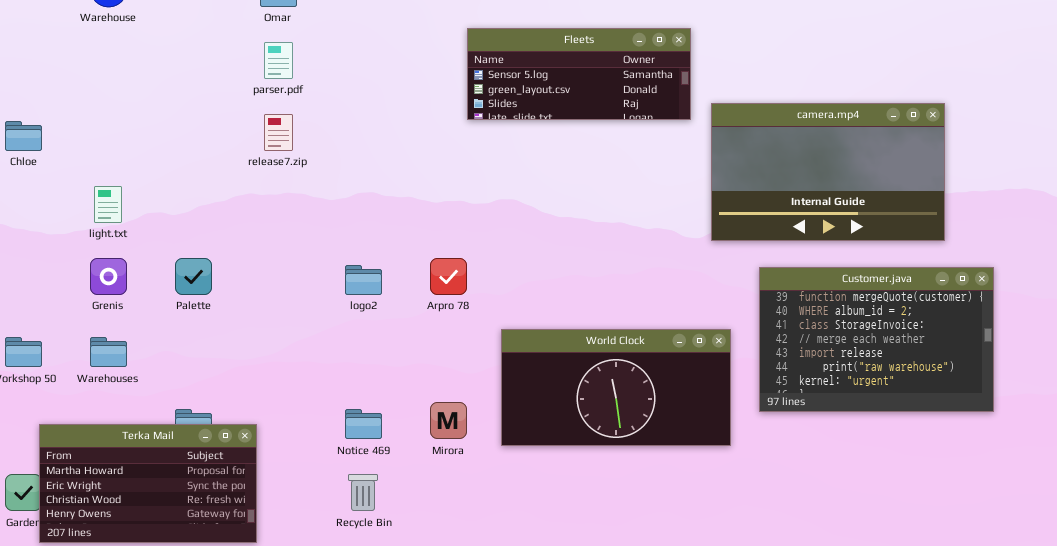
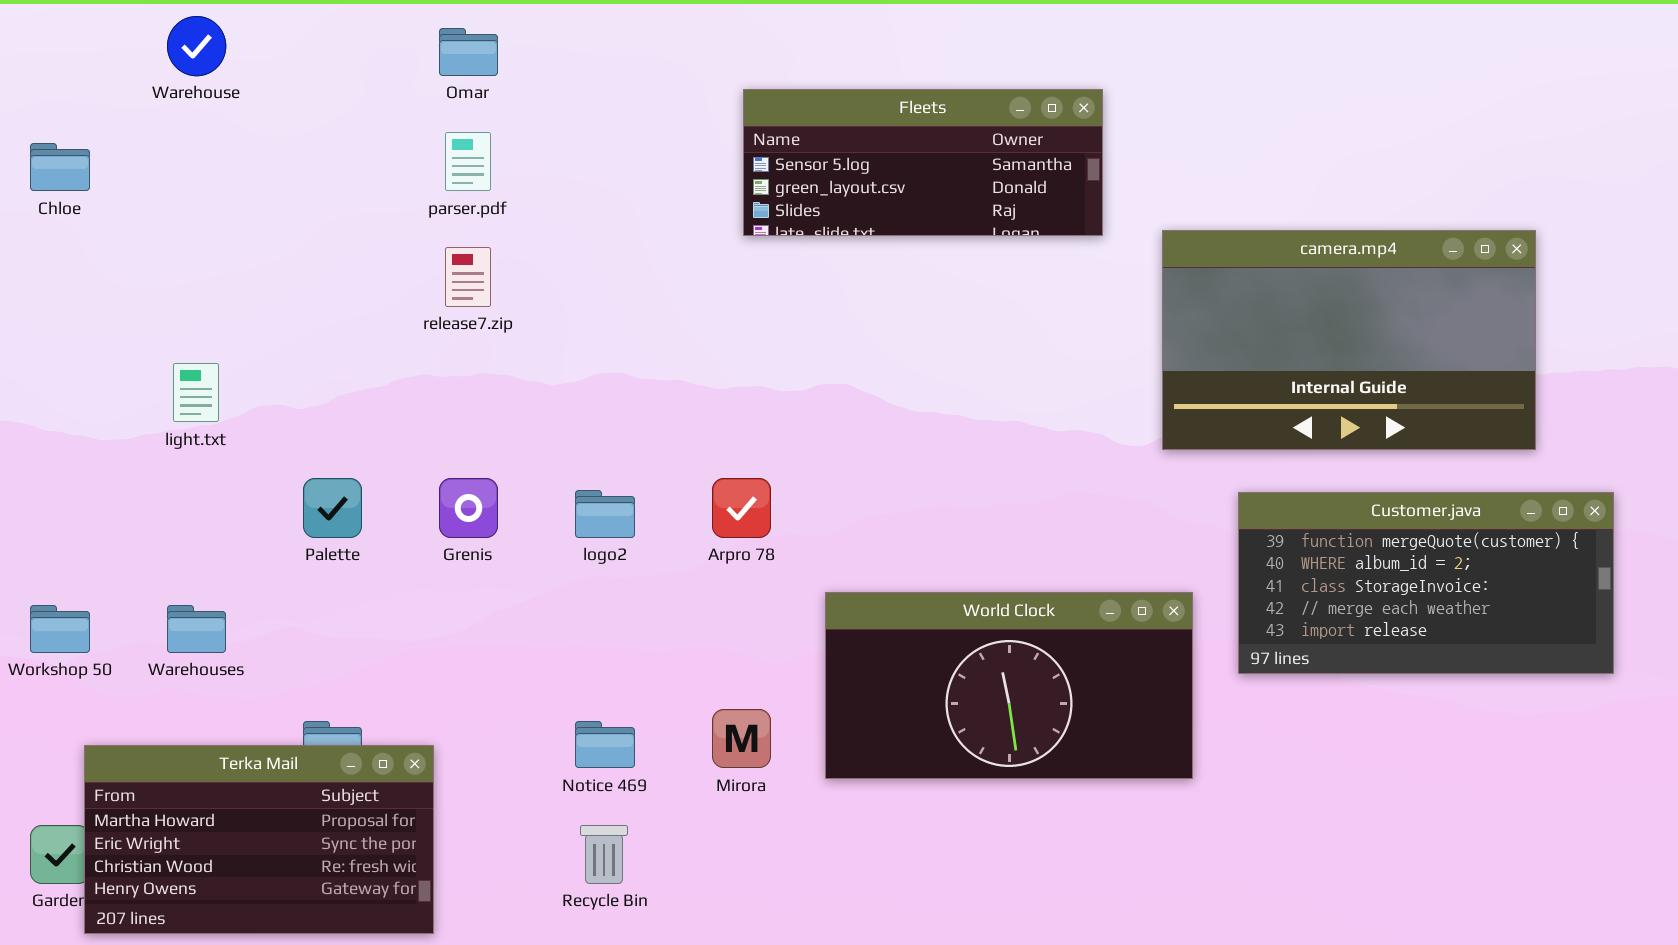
Fleets: [467,28,691,120] -> [743,89,1103,236], moved
Chloe: [5,121,42,151] -> [30,143,90,191], moved
Grenis: [90,258,127,295] -> [439,478,498,538], moved
Customer.java: [759,267,994,412] -> [1238,492,1614,674], resized

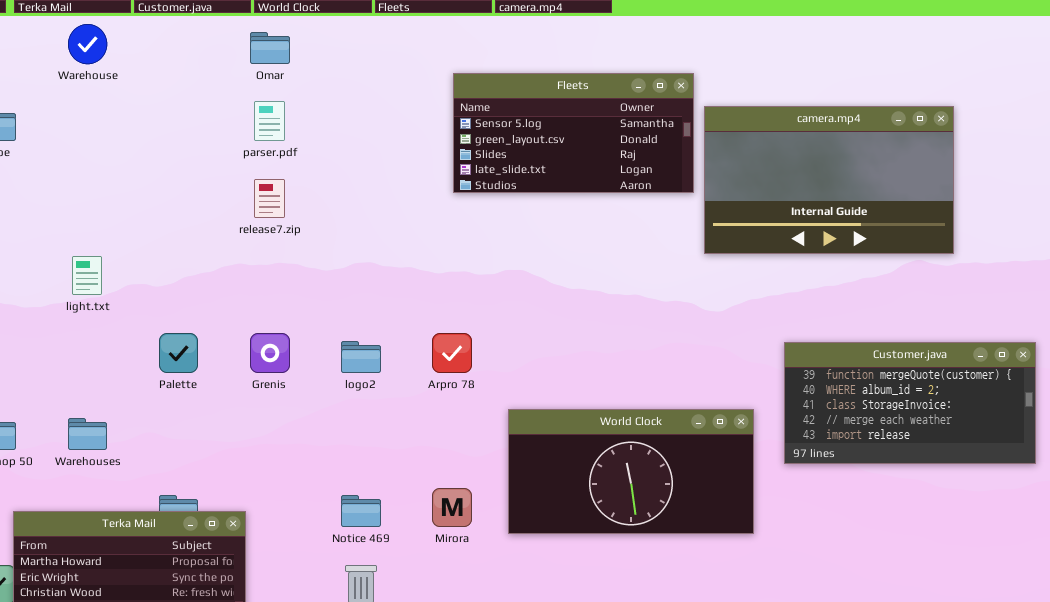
Fleets: [743,89,1103,236] -> [453,73,694,193], resized
camera.mp4: [1162,230,1536,450] -> [704,106,954,254], moved

